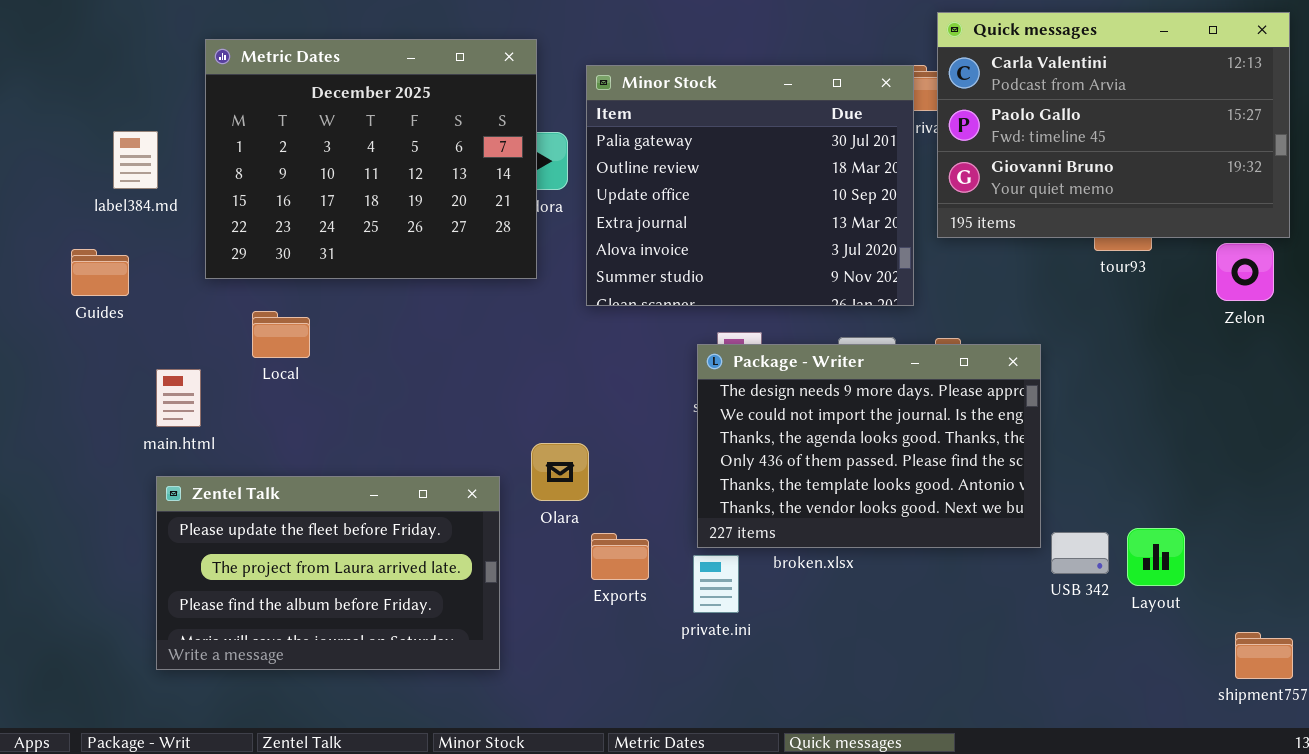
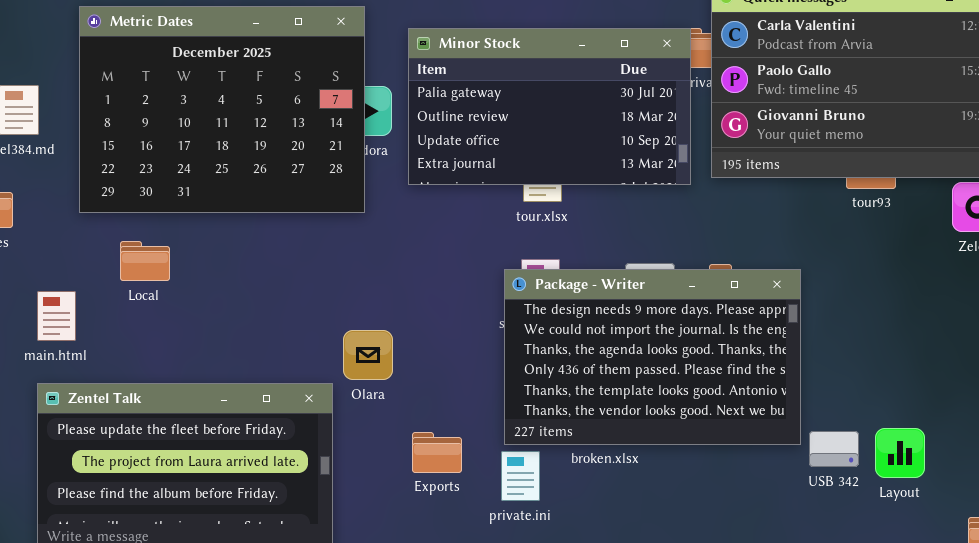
Minor Stock: [586,65,914,306] -> [408,28,691,185], resized
Olara: [531,443,589,501] -> [343,330,393,380], moved

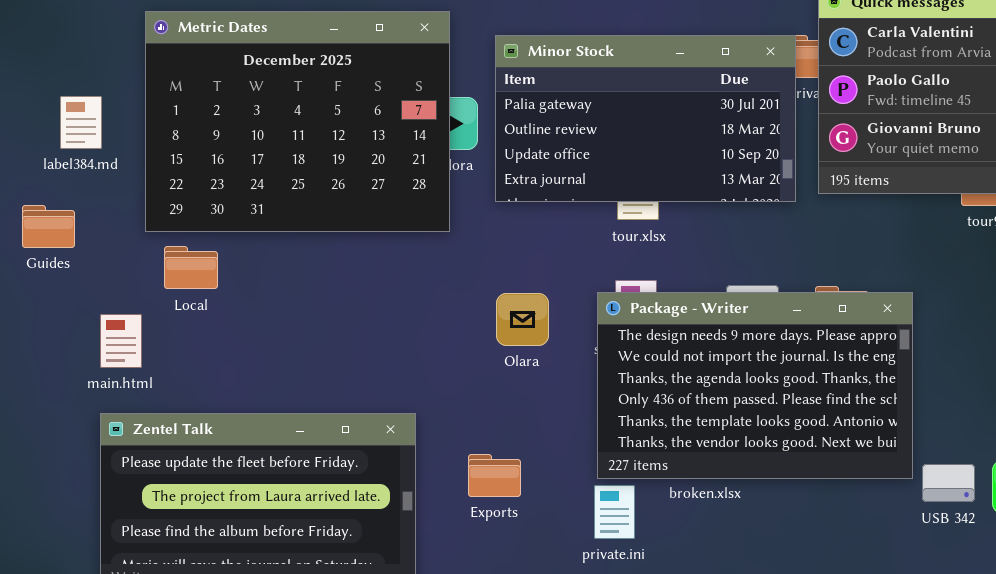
Local: [120,241,170,281] -> [164,246,218,289], moved
Olara: [343,330,393,380] -> [496,293,549,346], moved
Exports: [412,432,462,473] -> [468,454,521,497], moved

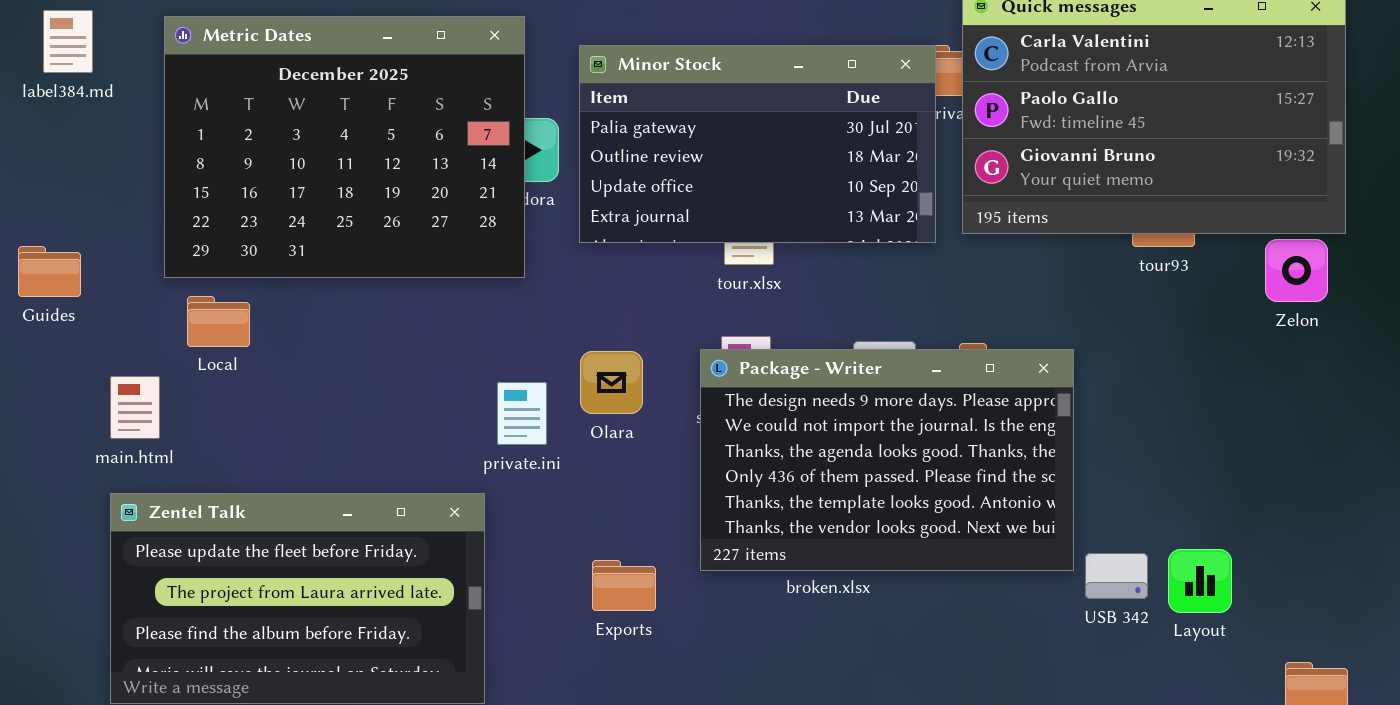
label384.md: [60,96,102,149] -> [43,10,93,73], moved
Exports: [468,454,521,497] -> [592,560,656,611], moved
private.ini: [594,485,635,539] -> [497,382,547,445], moved

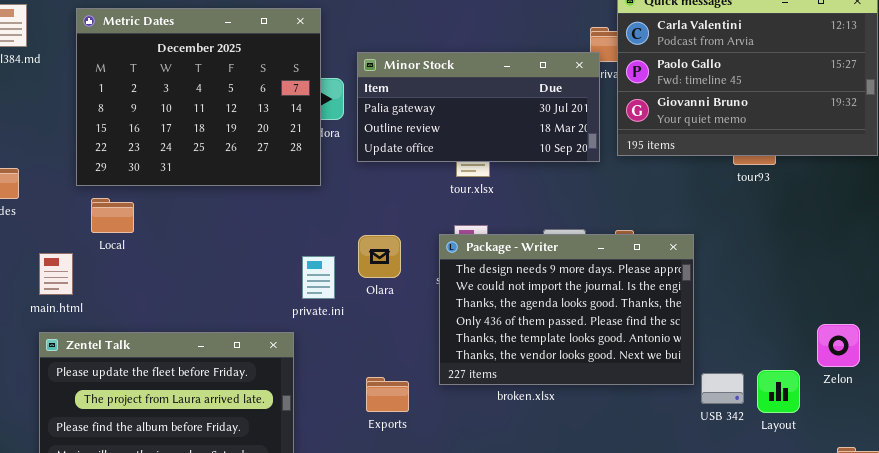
Minor Stock: [579,45,936,243] -> [357,52,600,162], resized
Zelon: [1265,239,1328,302] -> [817,324,860,367], moved

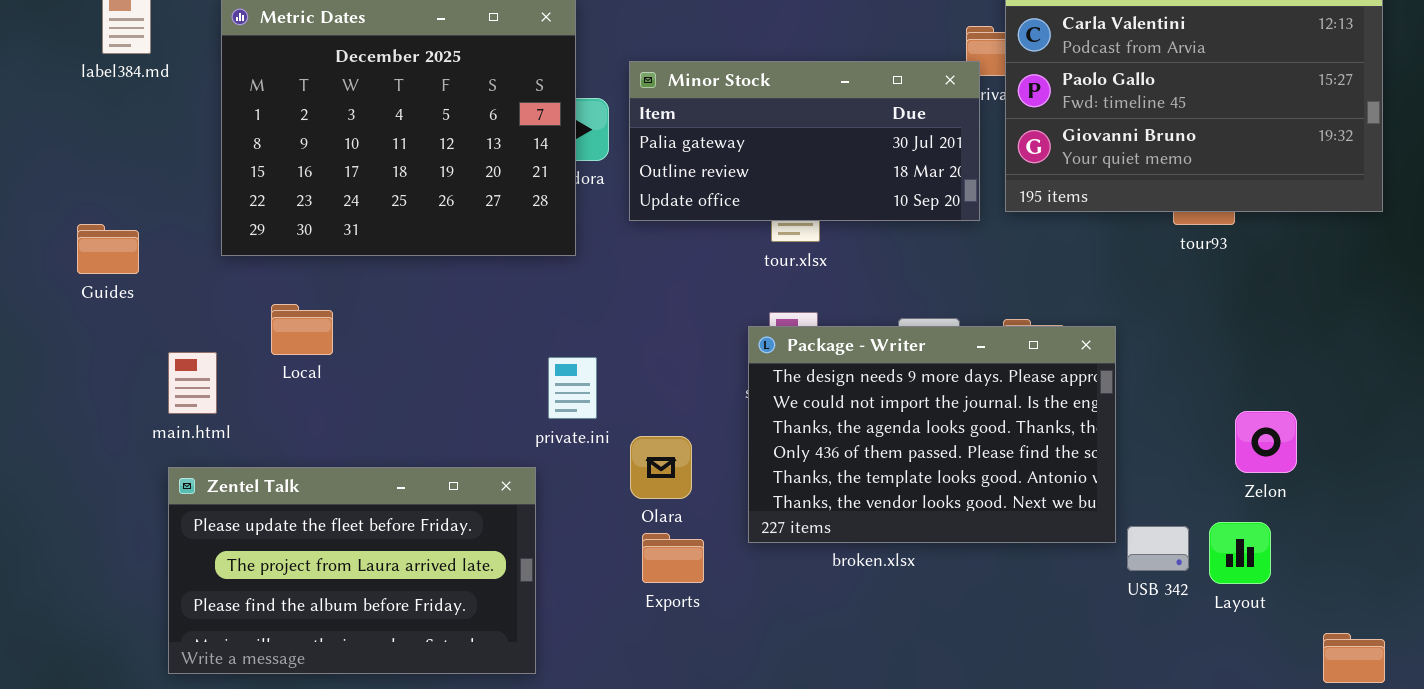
Local: [91,198,134,233] -> [271,304,333,355], moved
Olara: [358,235,401,278] -> [630,436,692,499], moved
Zelon: [817,324,860,367] -> [1235,411,1297,473], moved

